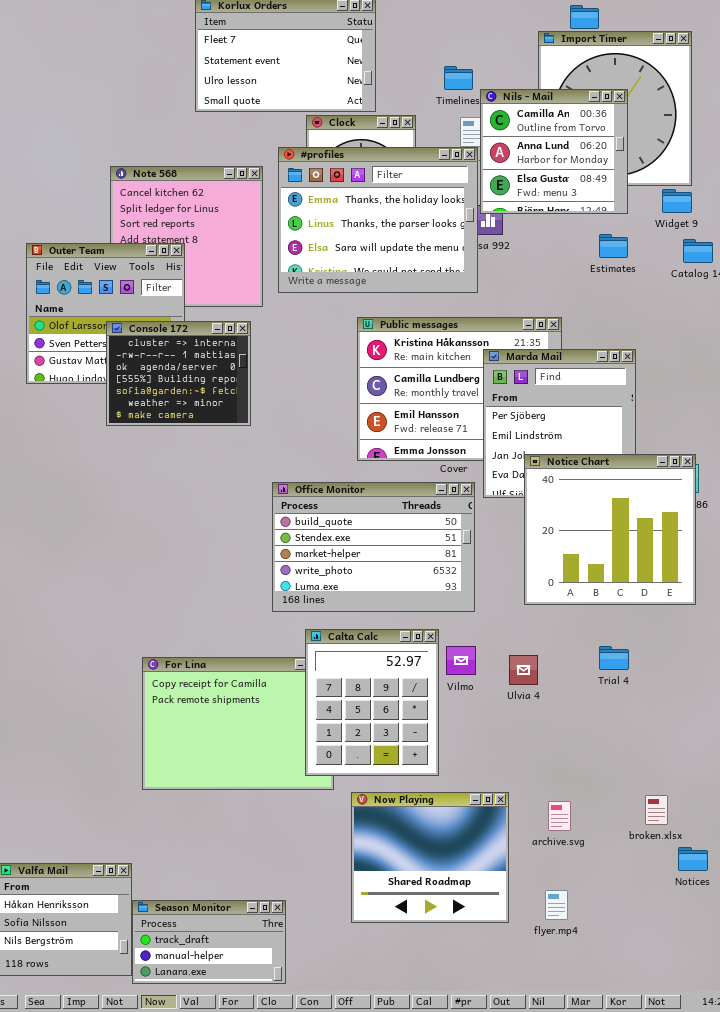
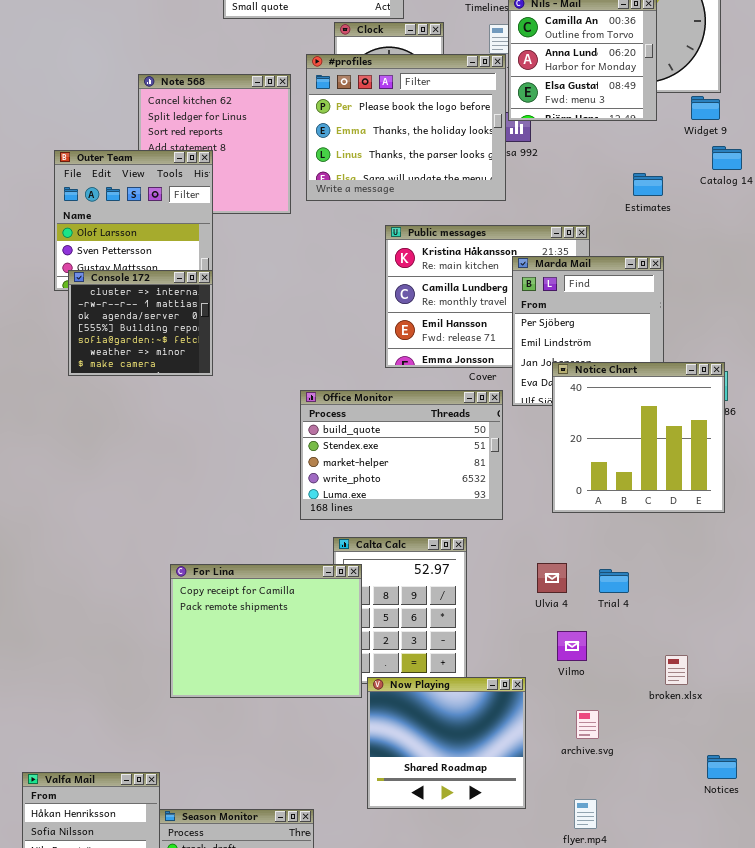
#profiles: [278,147,478,293] -> [306,54,506,201], scrolled up 1 row
Estimates: [599,234,628,258] -> [633,173,663,196], moved
Console 172: [106,321,251,426] -> [68,270,213,376], moved
Vilmo: [446,646,476,675] -> [557,631,587,661], moved
Trial 4: [599,646,629,670] -> [599,569,629,593], moved
For Lina: [142,657,334,790] -> [170,564,362,698], raised
Now Playing: [351,792,509,923] -> [367,677,526,809], moved
broken.xlsx: [645,795,668,825] -> [665,655,688,685], moved

